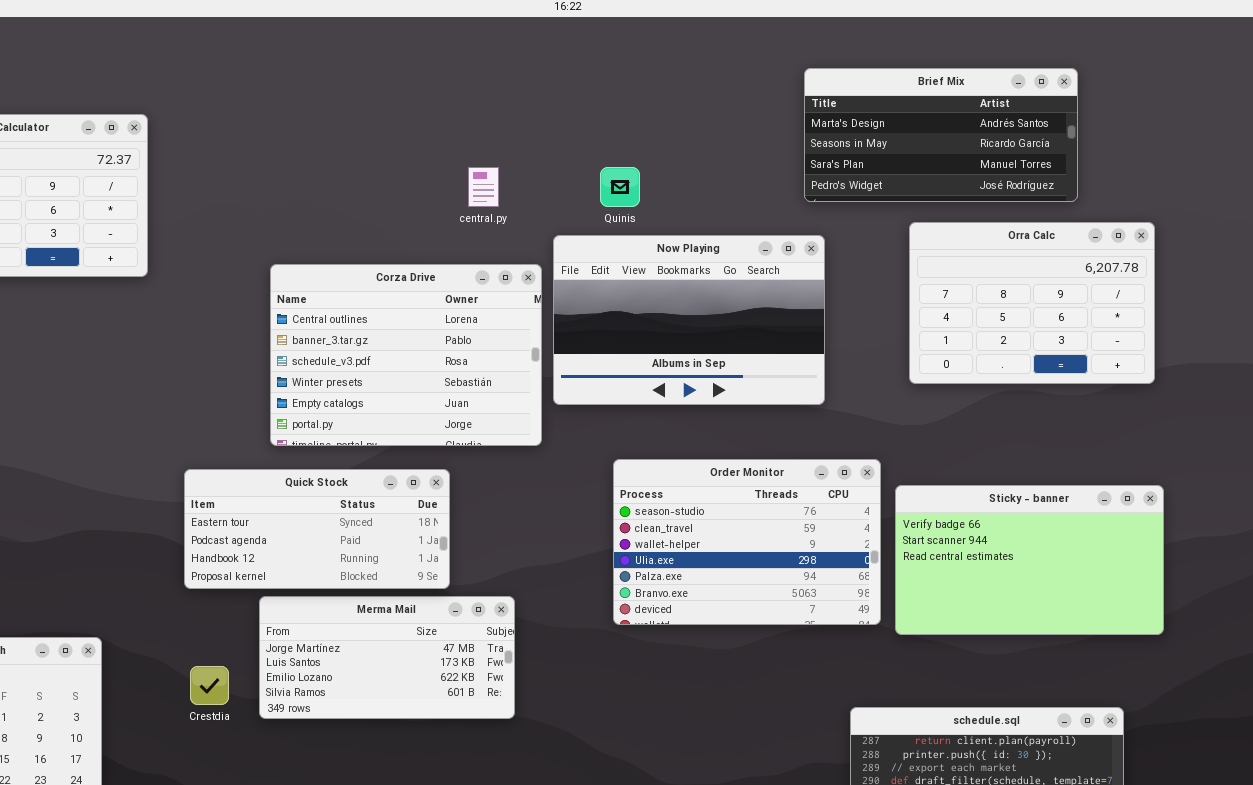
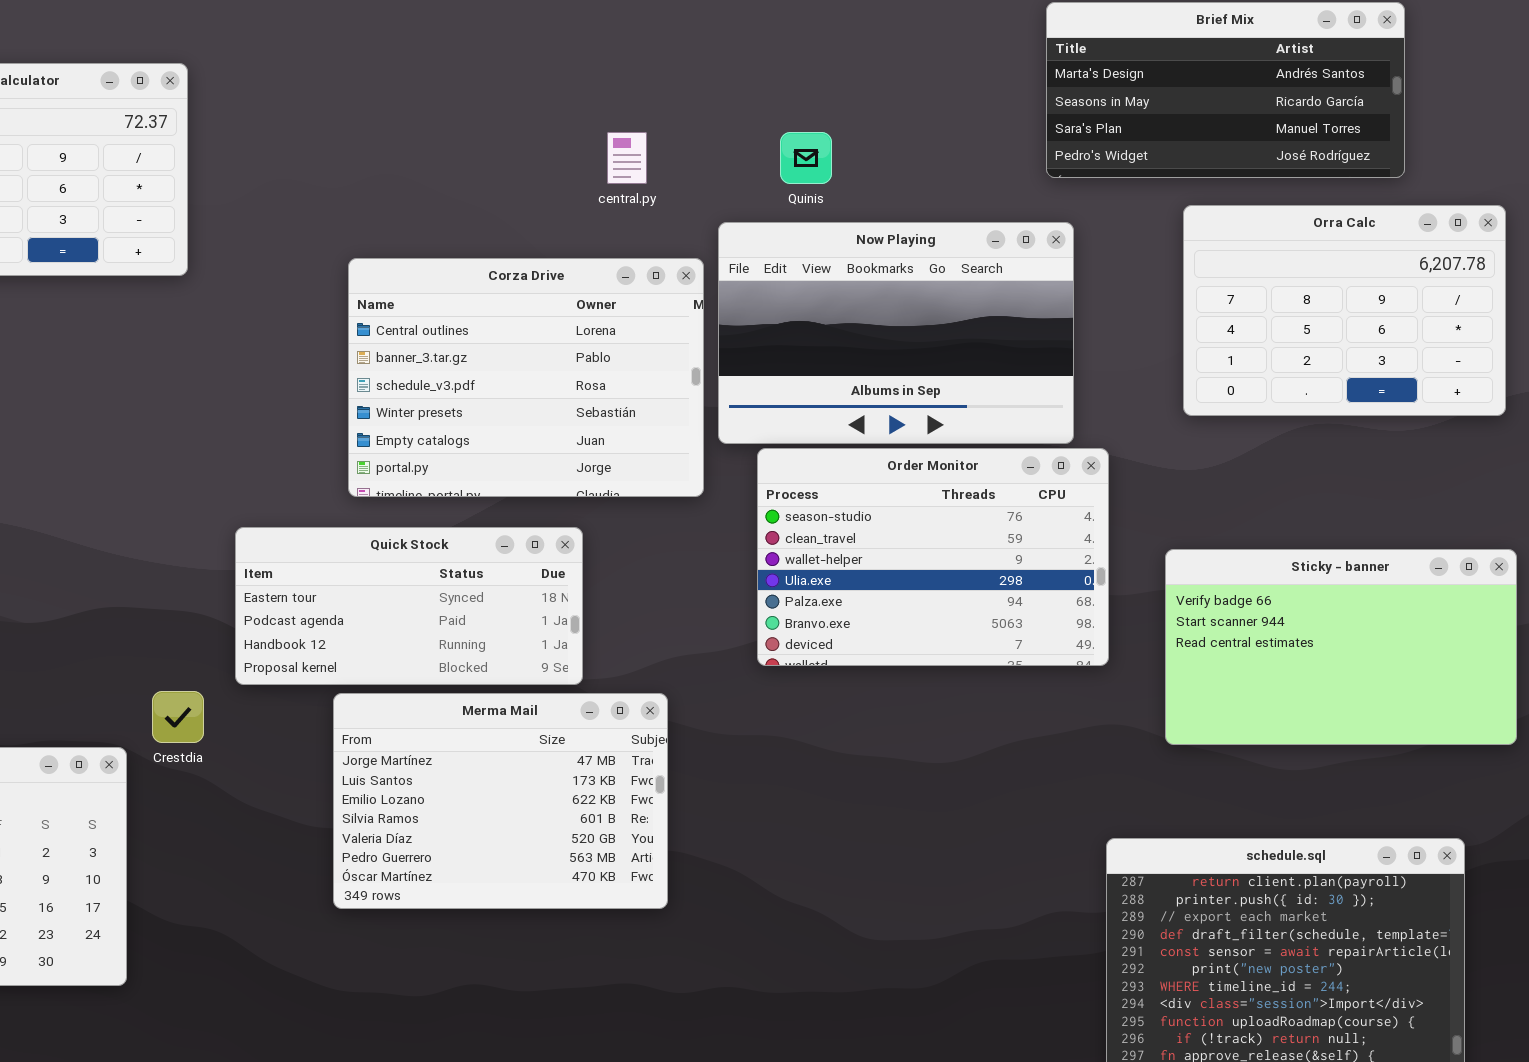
Order Monitor: [613,459,881,625] -> [757,448,1109,666], moved
Merma Mail: [259,596,515,719] -> [333,693,668,909], resized
Crestdia: [190,666,229,705] -> [152,691,204,743], moved

